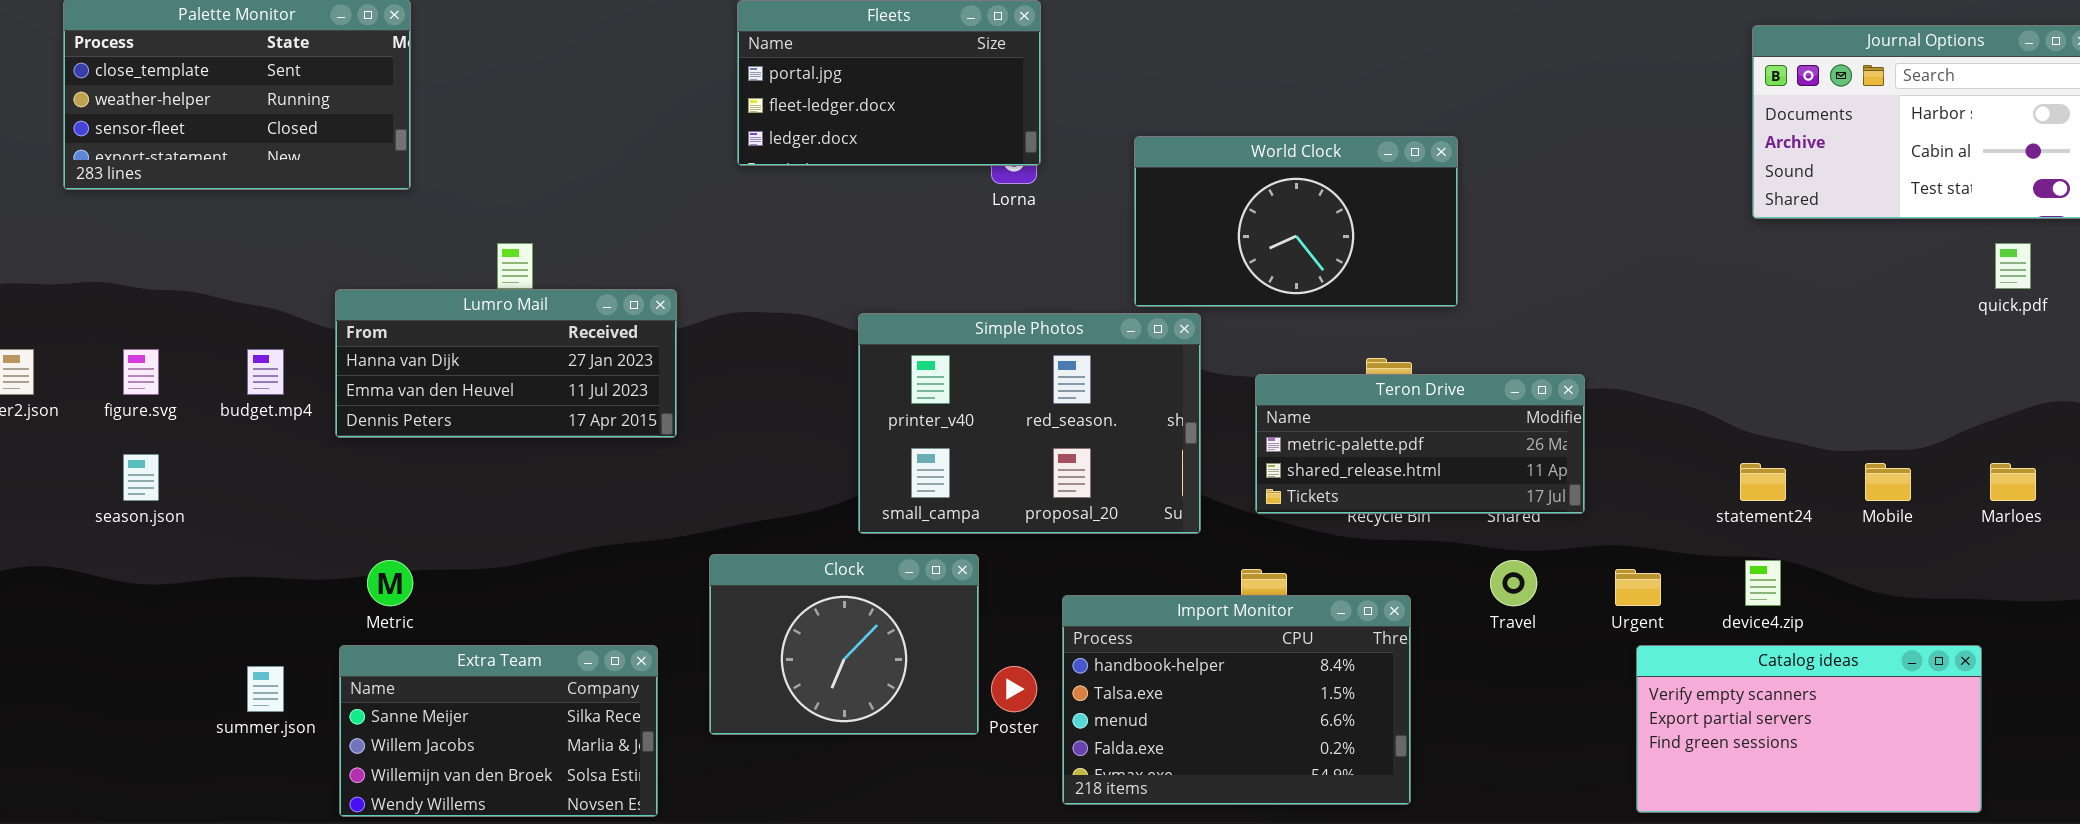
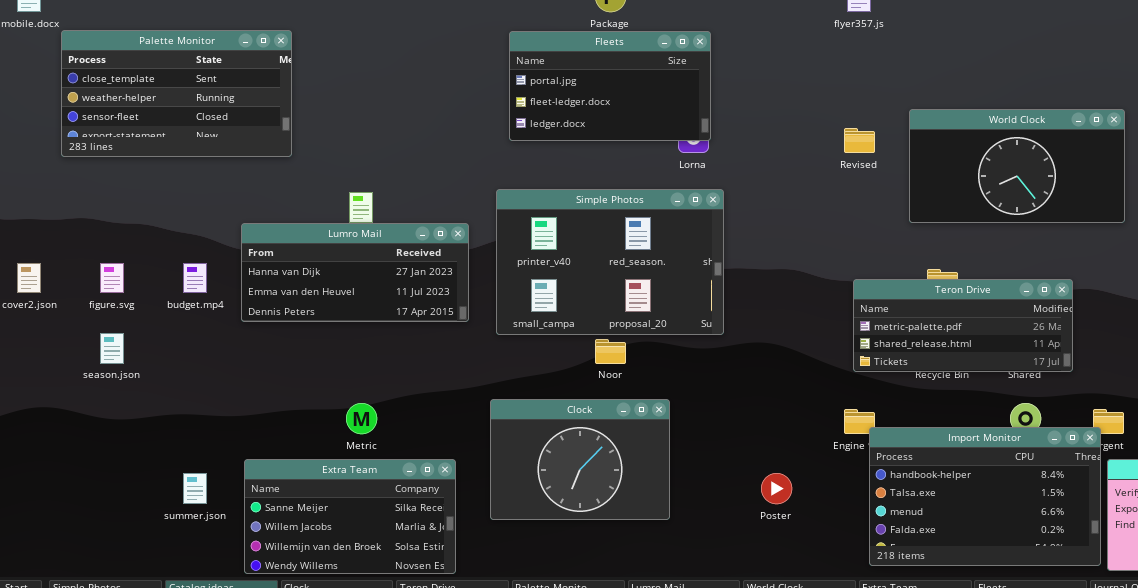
World Clock: [1134,136,1458,307] -> [909,109,1125,223], moved
Simple Photos: [858,313,1201,534] -> [496,189,724,335], moved
Metric: [367,560,413,606] -> [346,403,377,434], moved
Import Monitor: [1062,595,1411,805] -> [869,427,1101,566], moved
Poster: [991,666,1037,712] -> [761,473,792,504], moved

